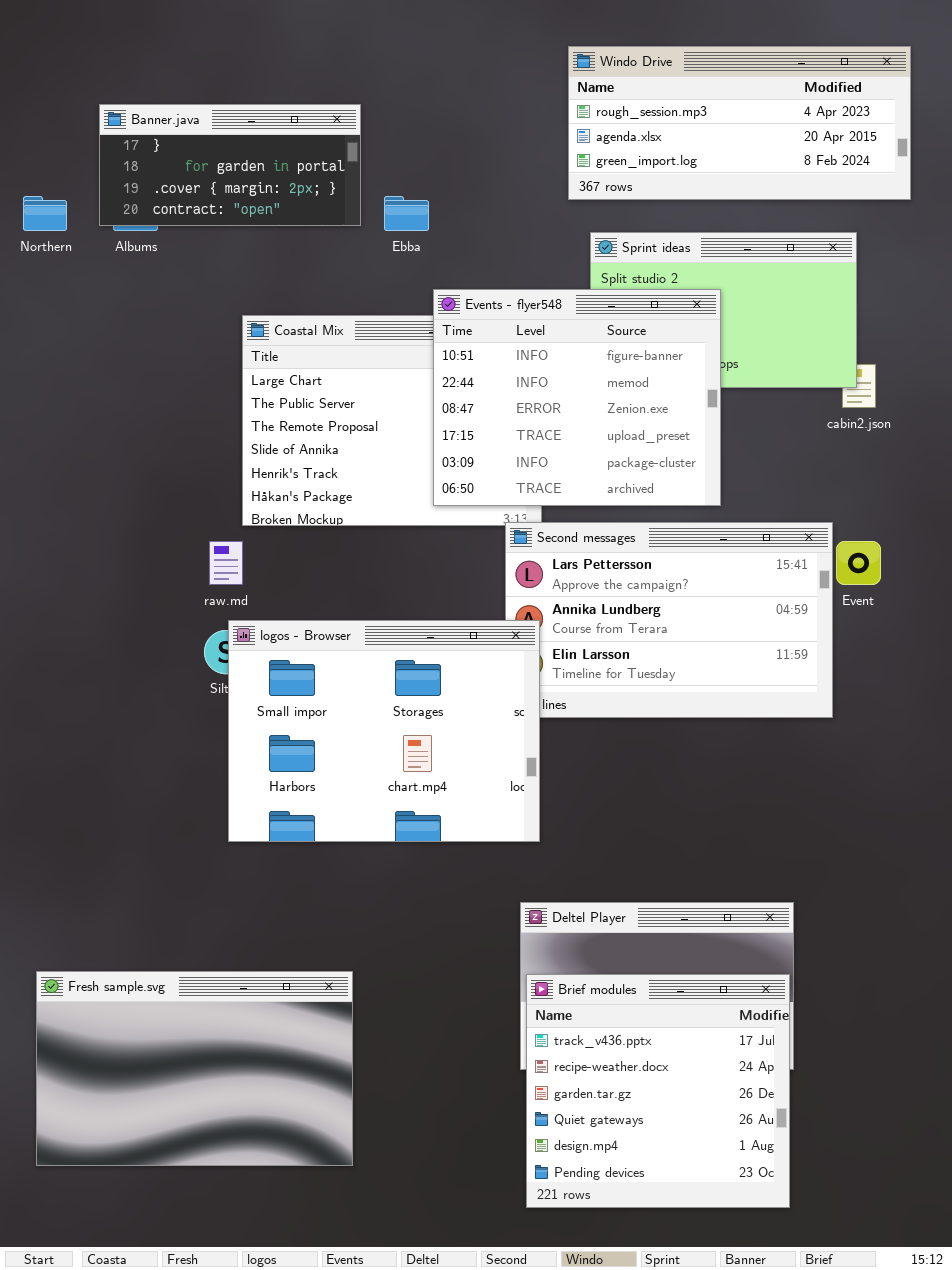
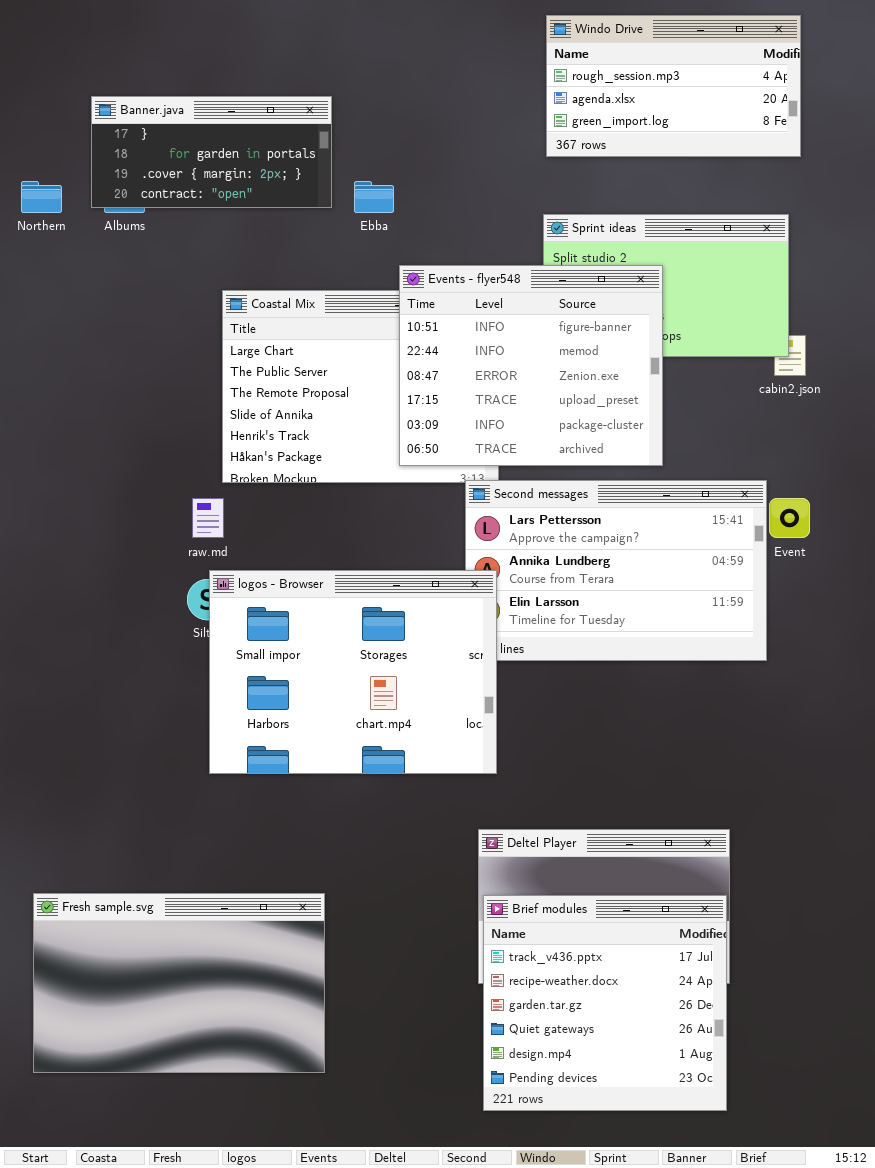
Windo Drive: [568,46,911,200] -> [546,15,801,157], moved, resized

